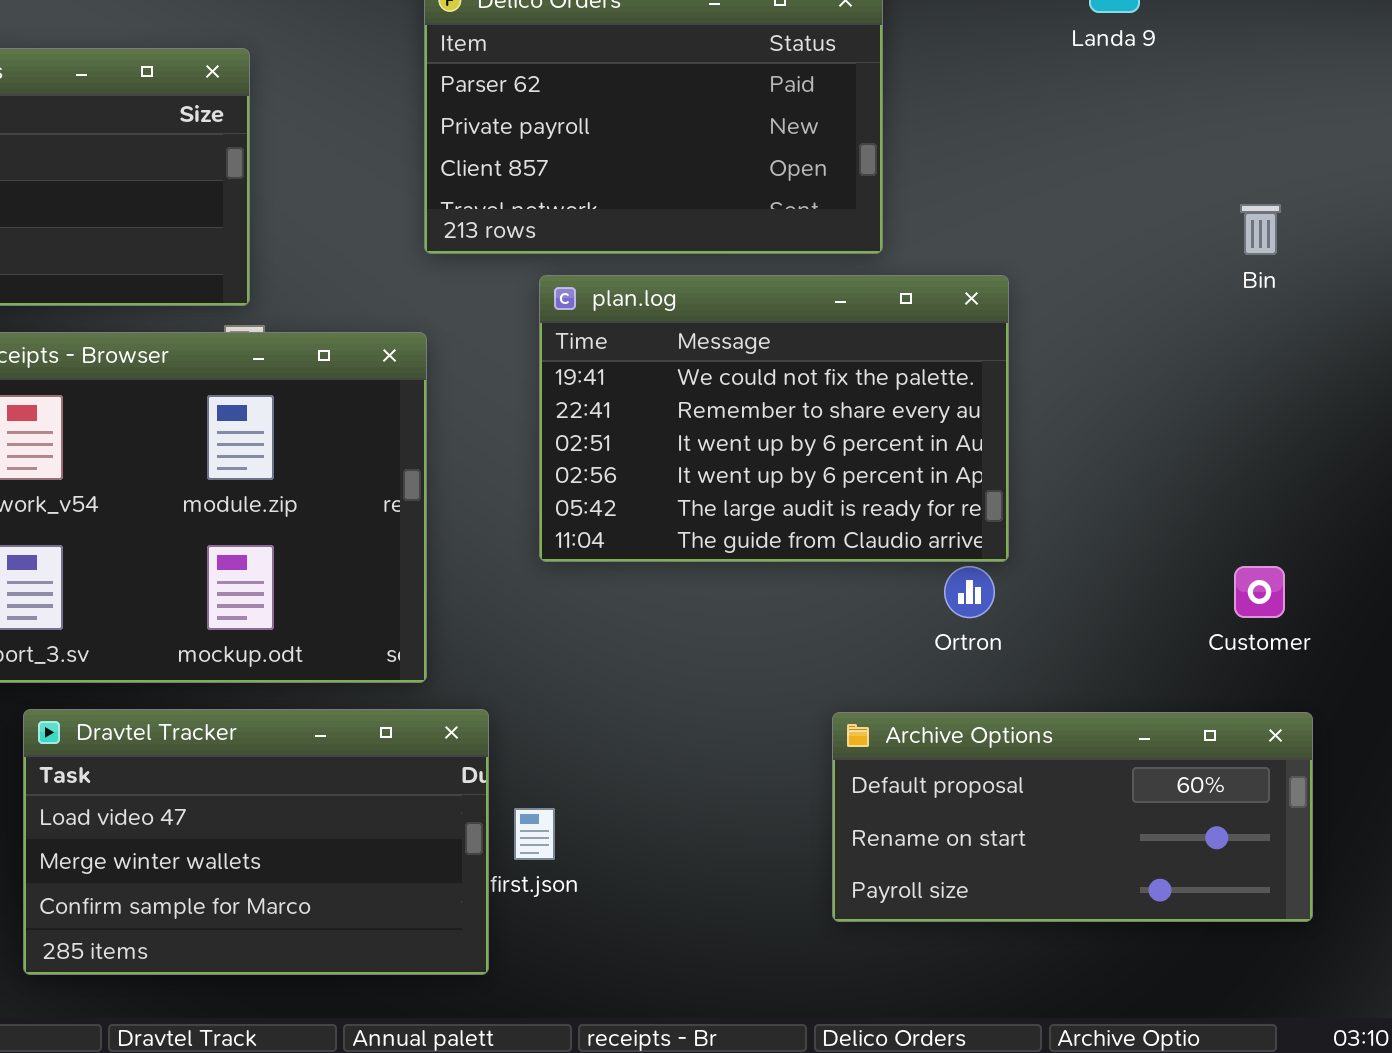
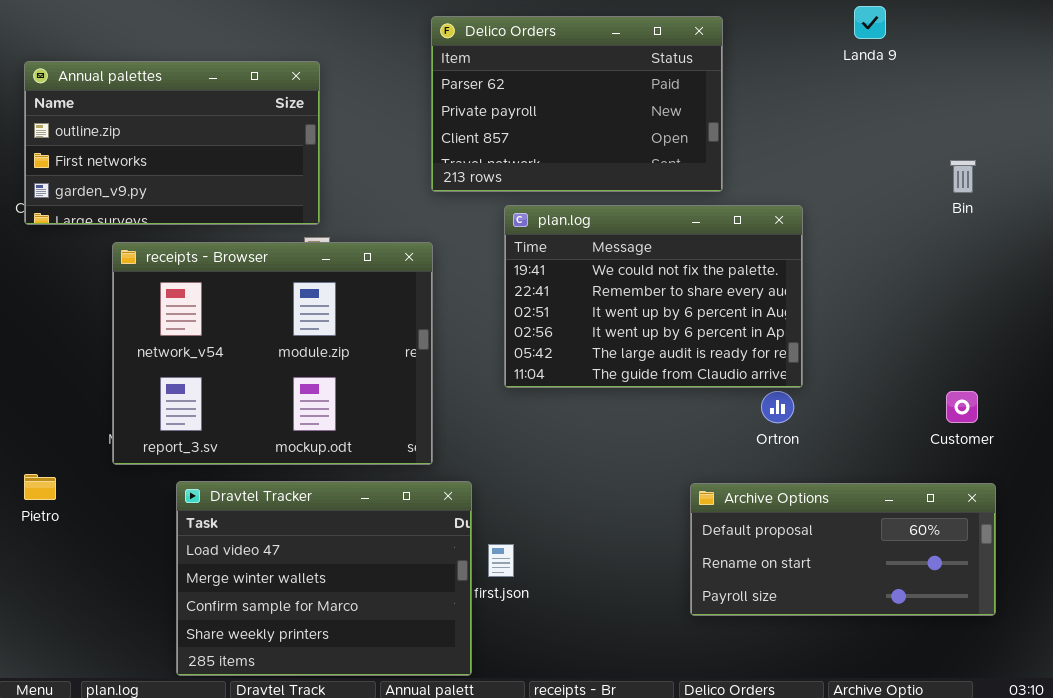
Dravtel Tracker: [23,709,489,975] -> [176,481,472,676], resized

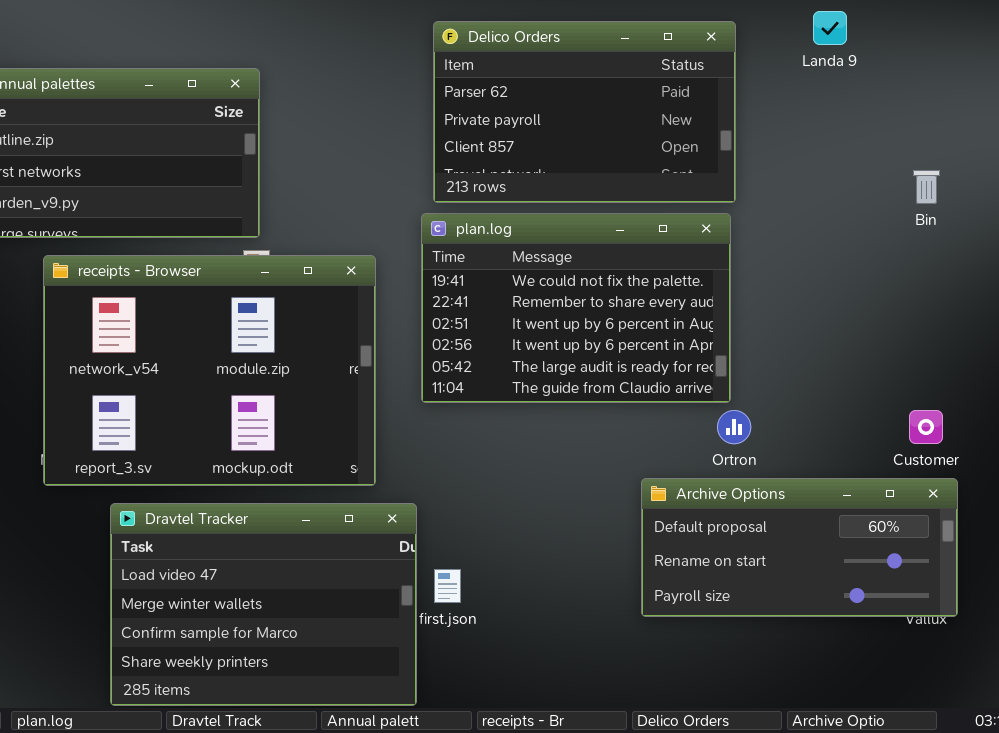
Delico Orders: [431,16,723,192] -> [433,21,736,203], moved
plan.log: [504,205,803,388] -> [421,213,731,403], moved
Archive Options: [690,483,996,616] -> [641,478,958,617], moved

